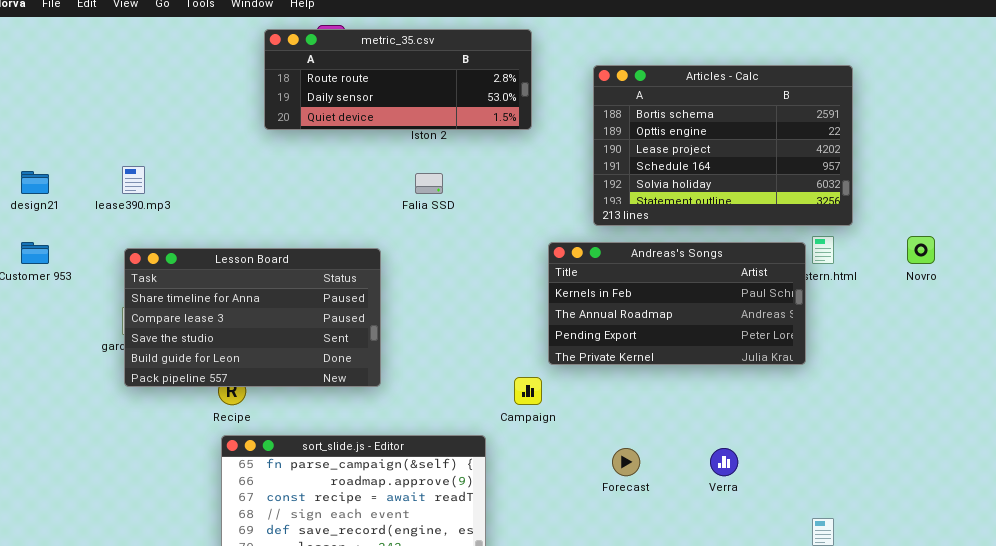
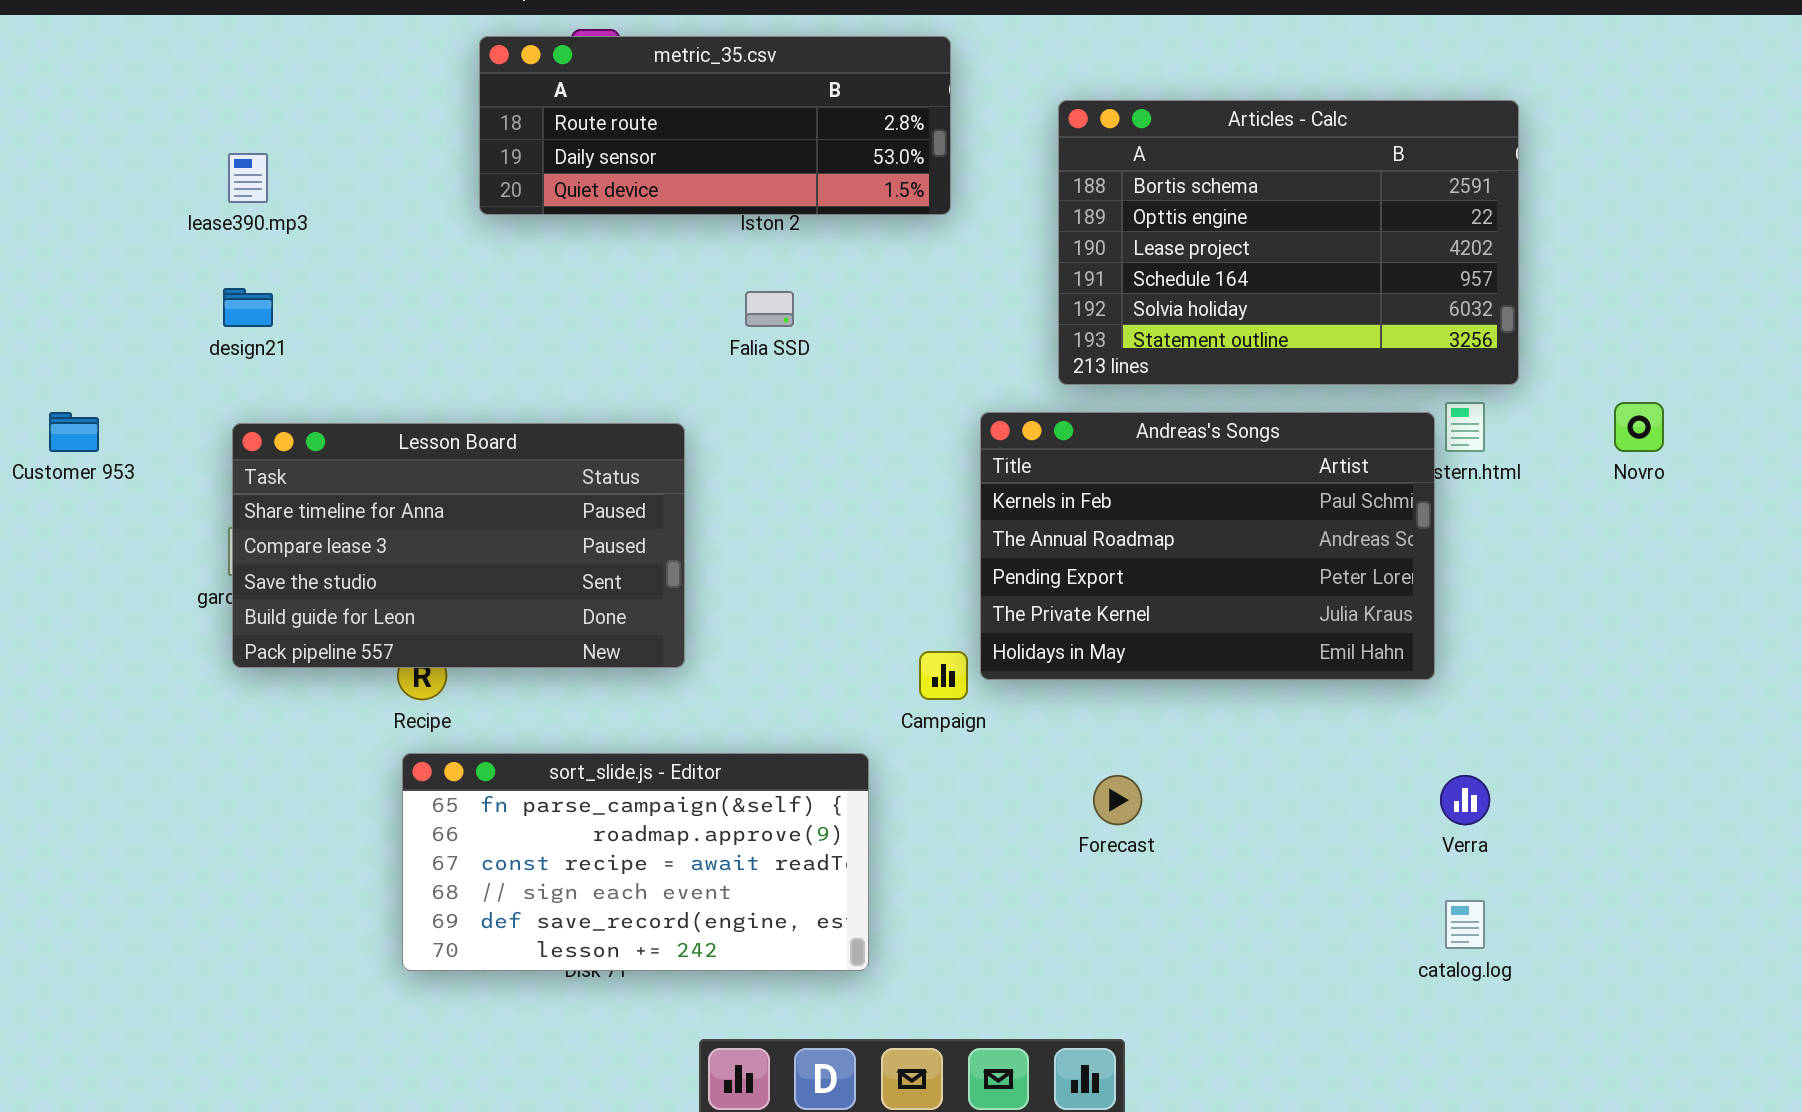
lease390.mp3: [122,166,145,194] -> [228,153,268,203], moved
design21: [21,171,49,194] -> [223,288,273,327], moved
Andreas's Songs: [548,242,806,365] -> [980,412,1435,680], resized
Verra: [710,448,738,476] -> [1440,775,1490,825], moved

